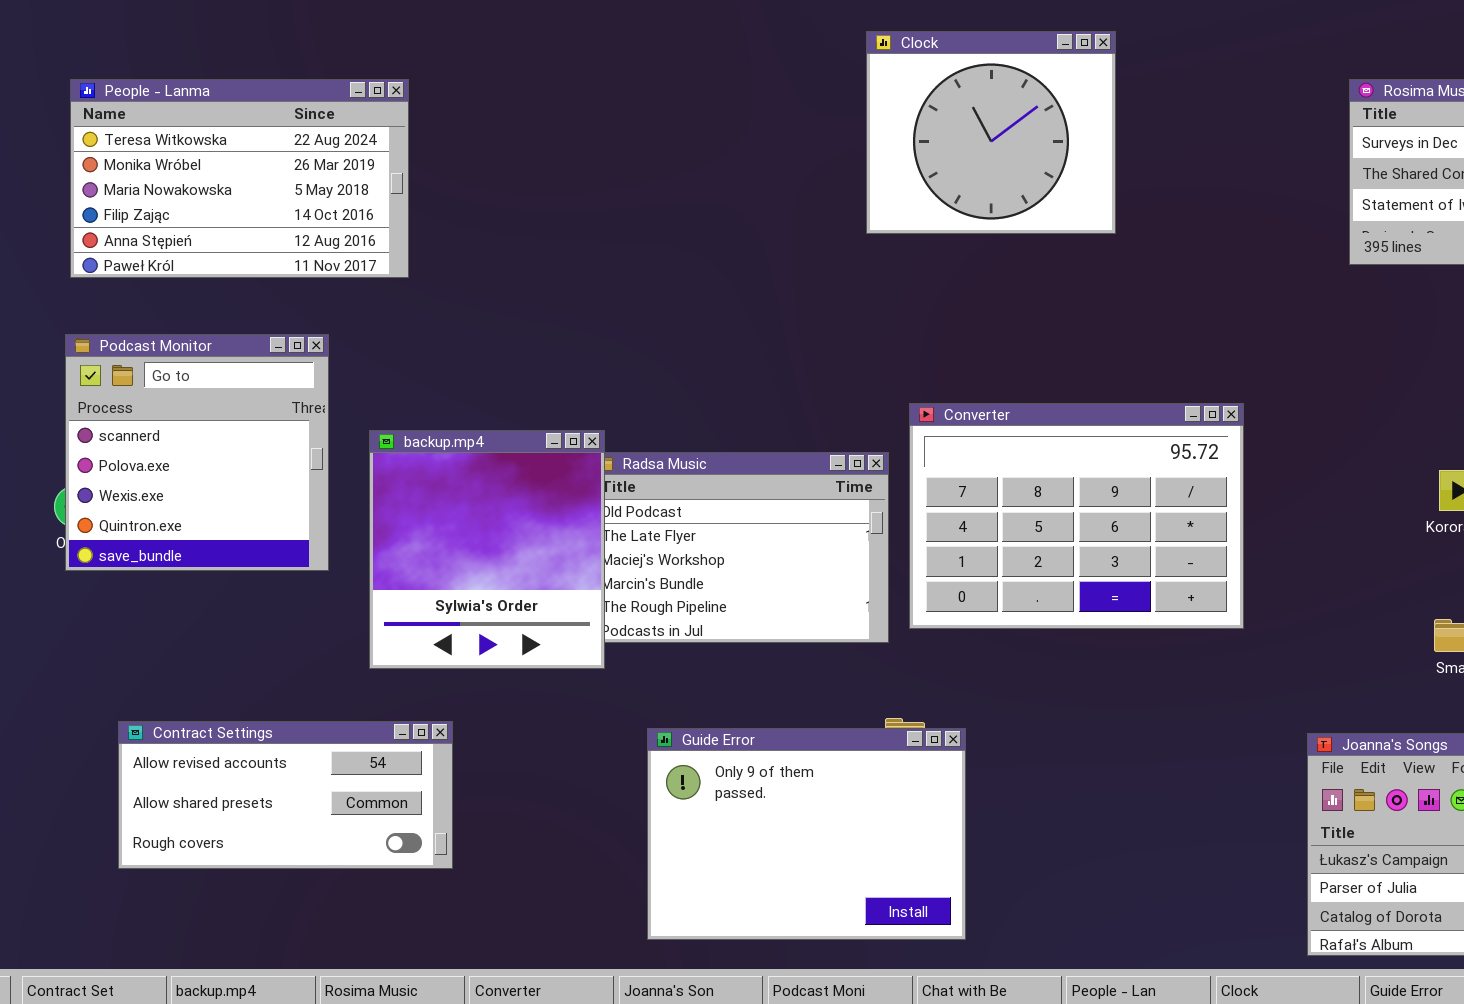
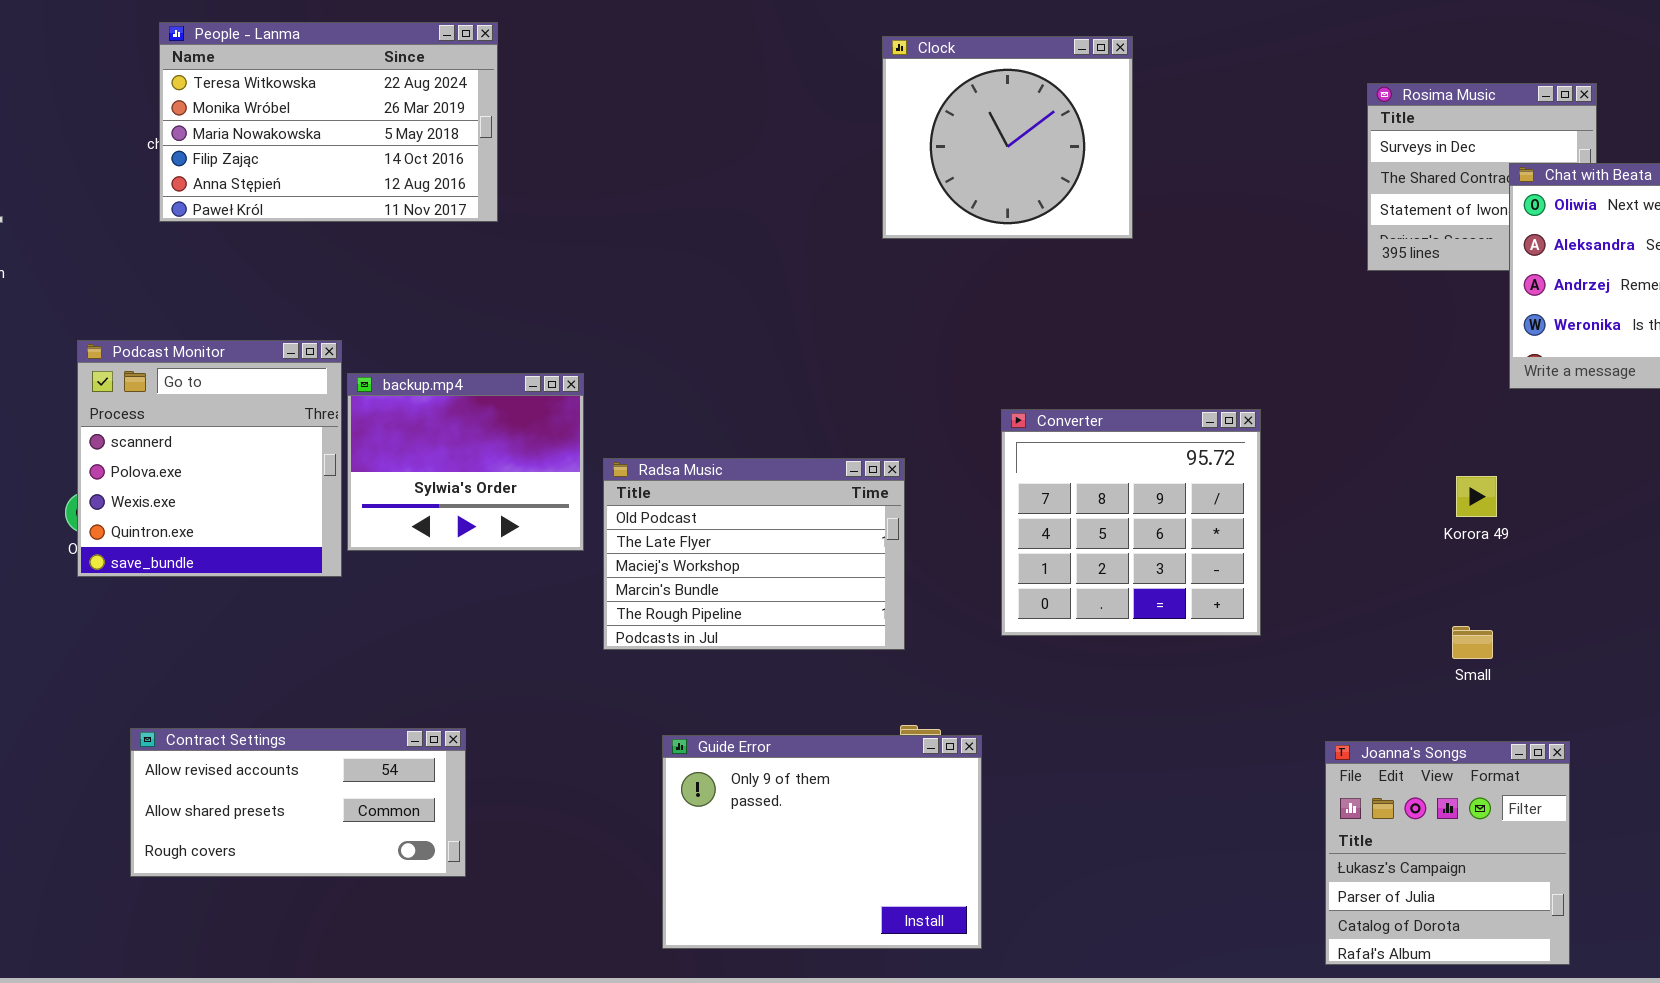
People - Lanma: [70,79,409,278] -> [159,22,498,222], moved
Converter: [909,403,1244,629] -> [1001,409,1261,636], resized
backup.mp4: [369,430,605,669] -> [347,373,584,551], moved, resized

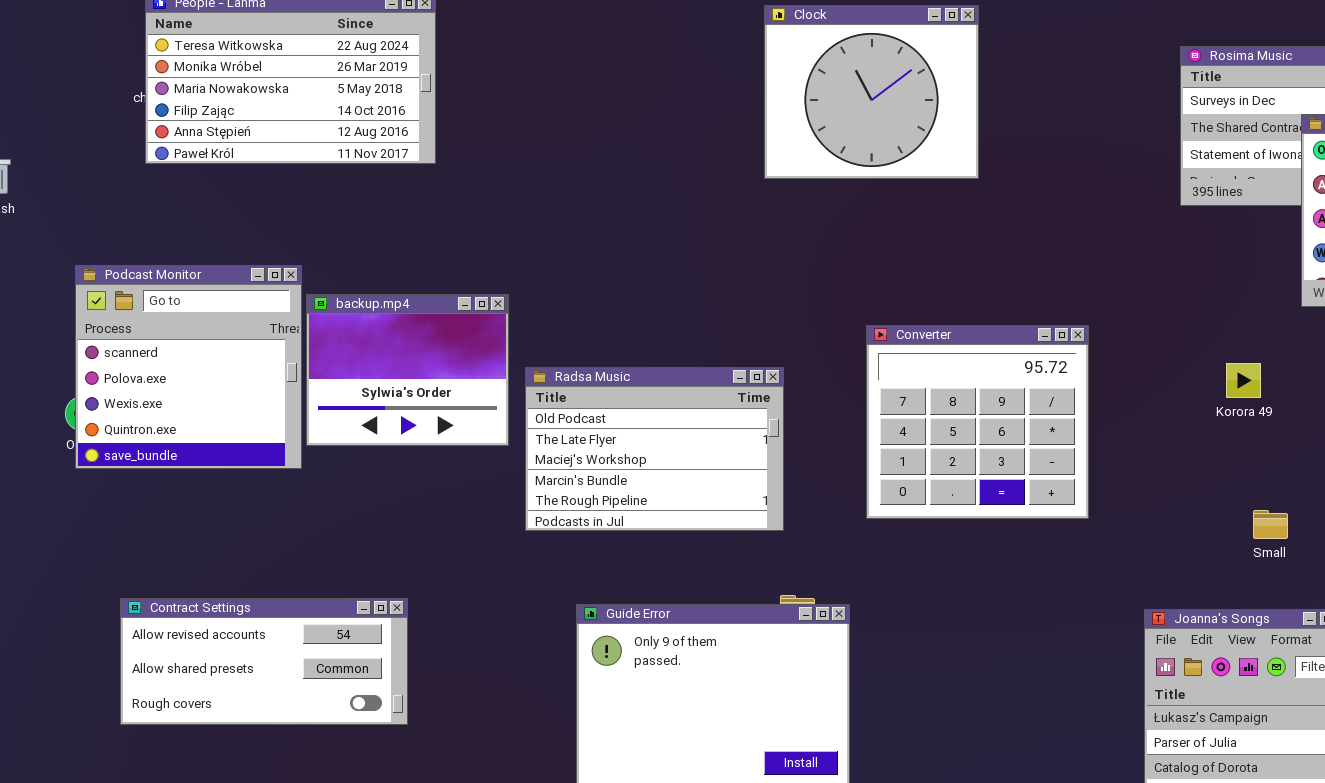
Korora 49: [1456,476,1497,517] -> [1226,363,1261,398], moved

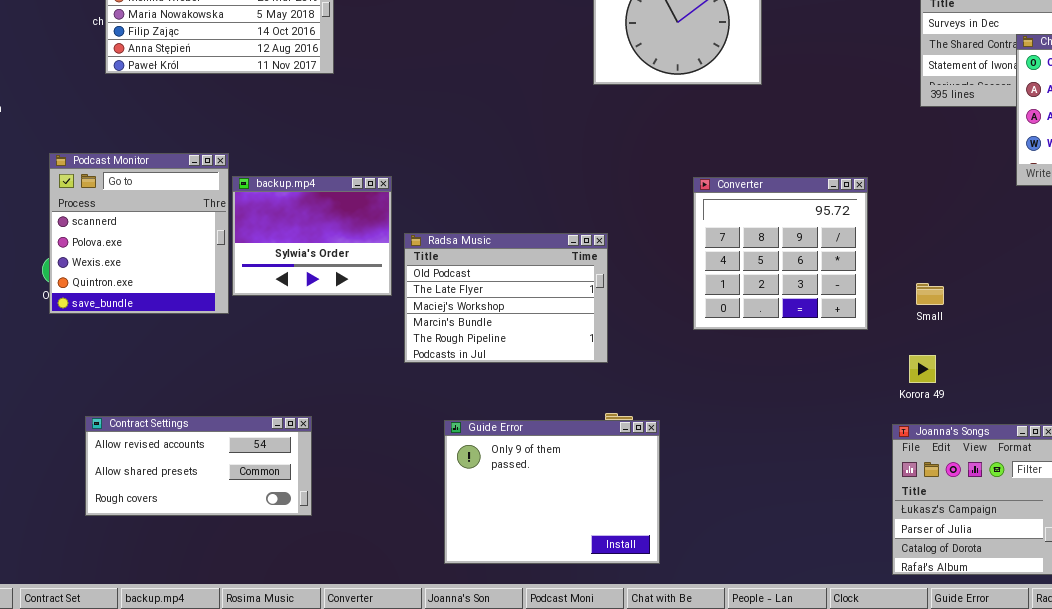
Converter: [866,325,1089,519] -> [693,177,868,330], moved
Korora 49: [1226,363,1261,398] -> [909,355,936,383], moved
Small: [1253,510,1288,539] -> [916,283,944,305], moved

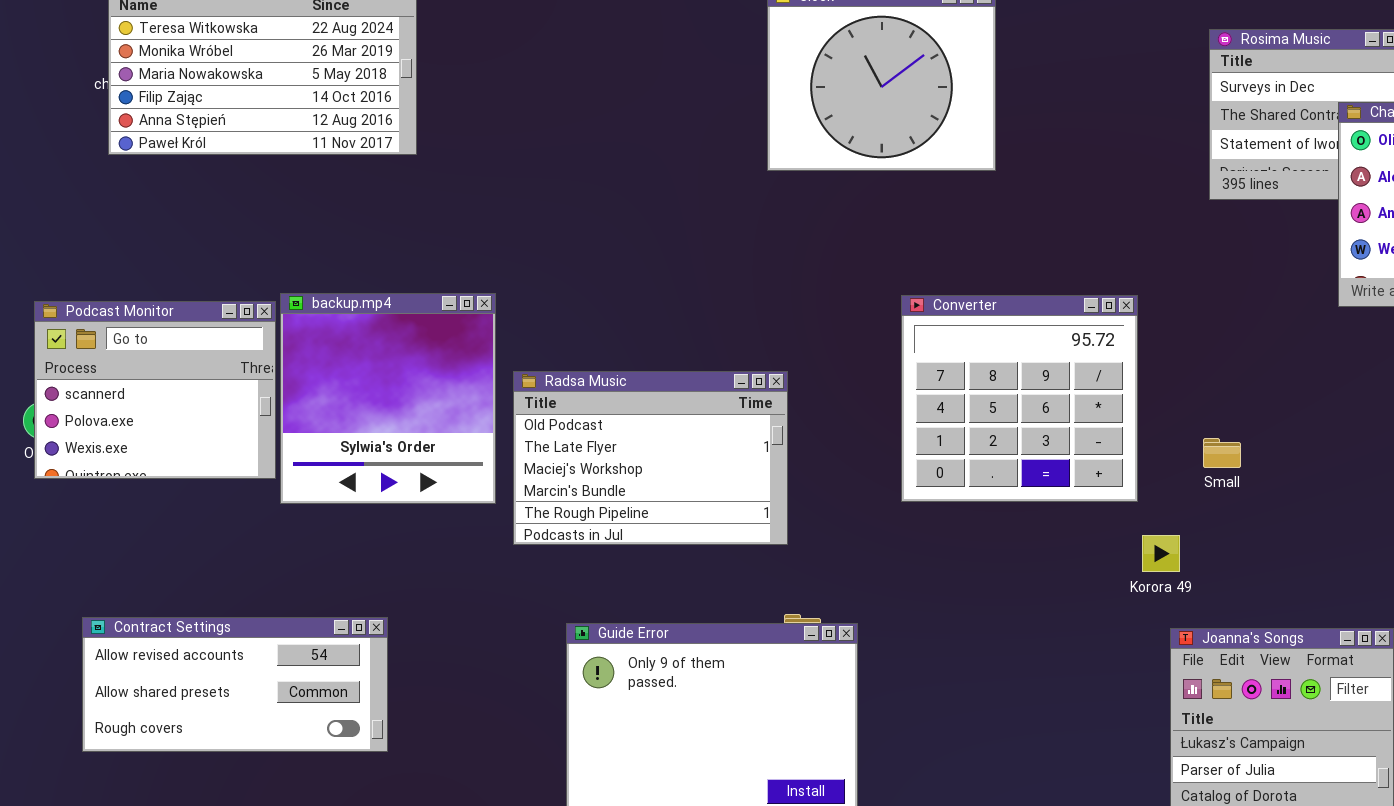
Podcast Monitor: [49,153,229,314] -> [34,301,276,479], resized
backup.mp4: [232,176,392,296] -> [280,293,496,504], resized
Korora 49: [909,355,936,383] -> [1142,535,1180,572], moved

